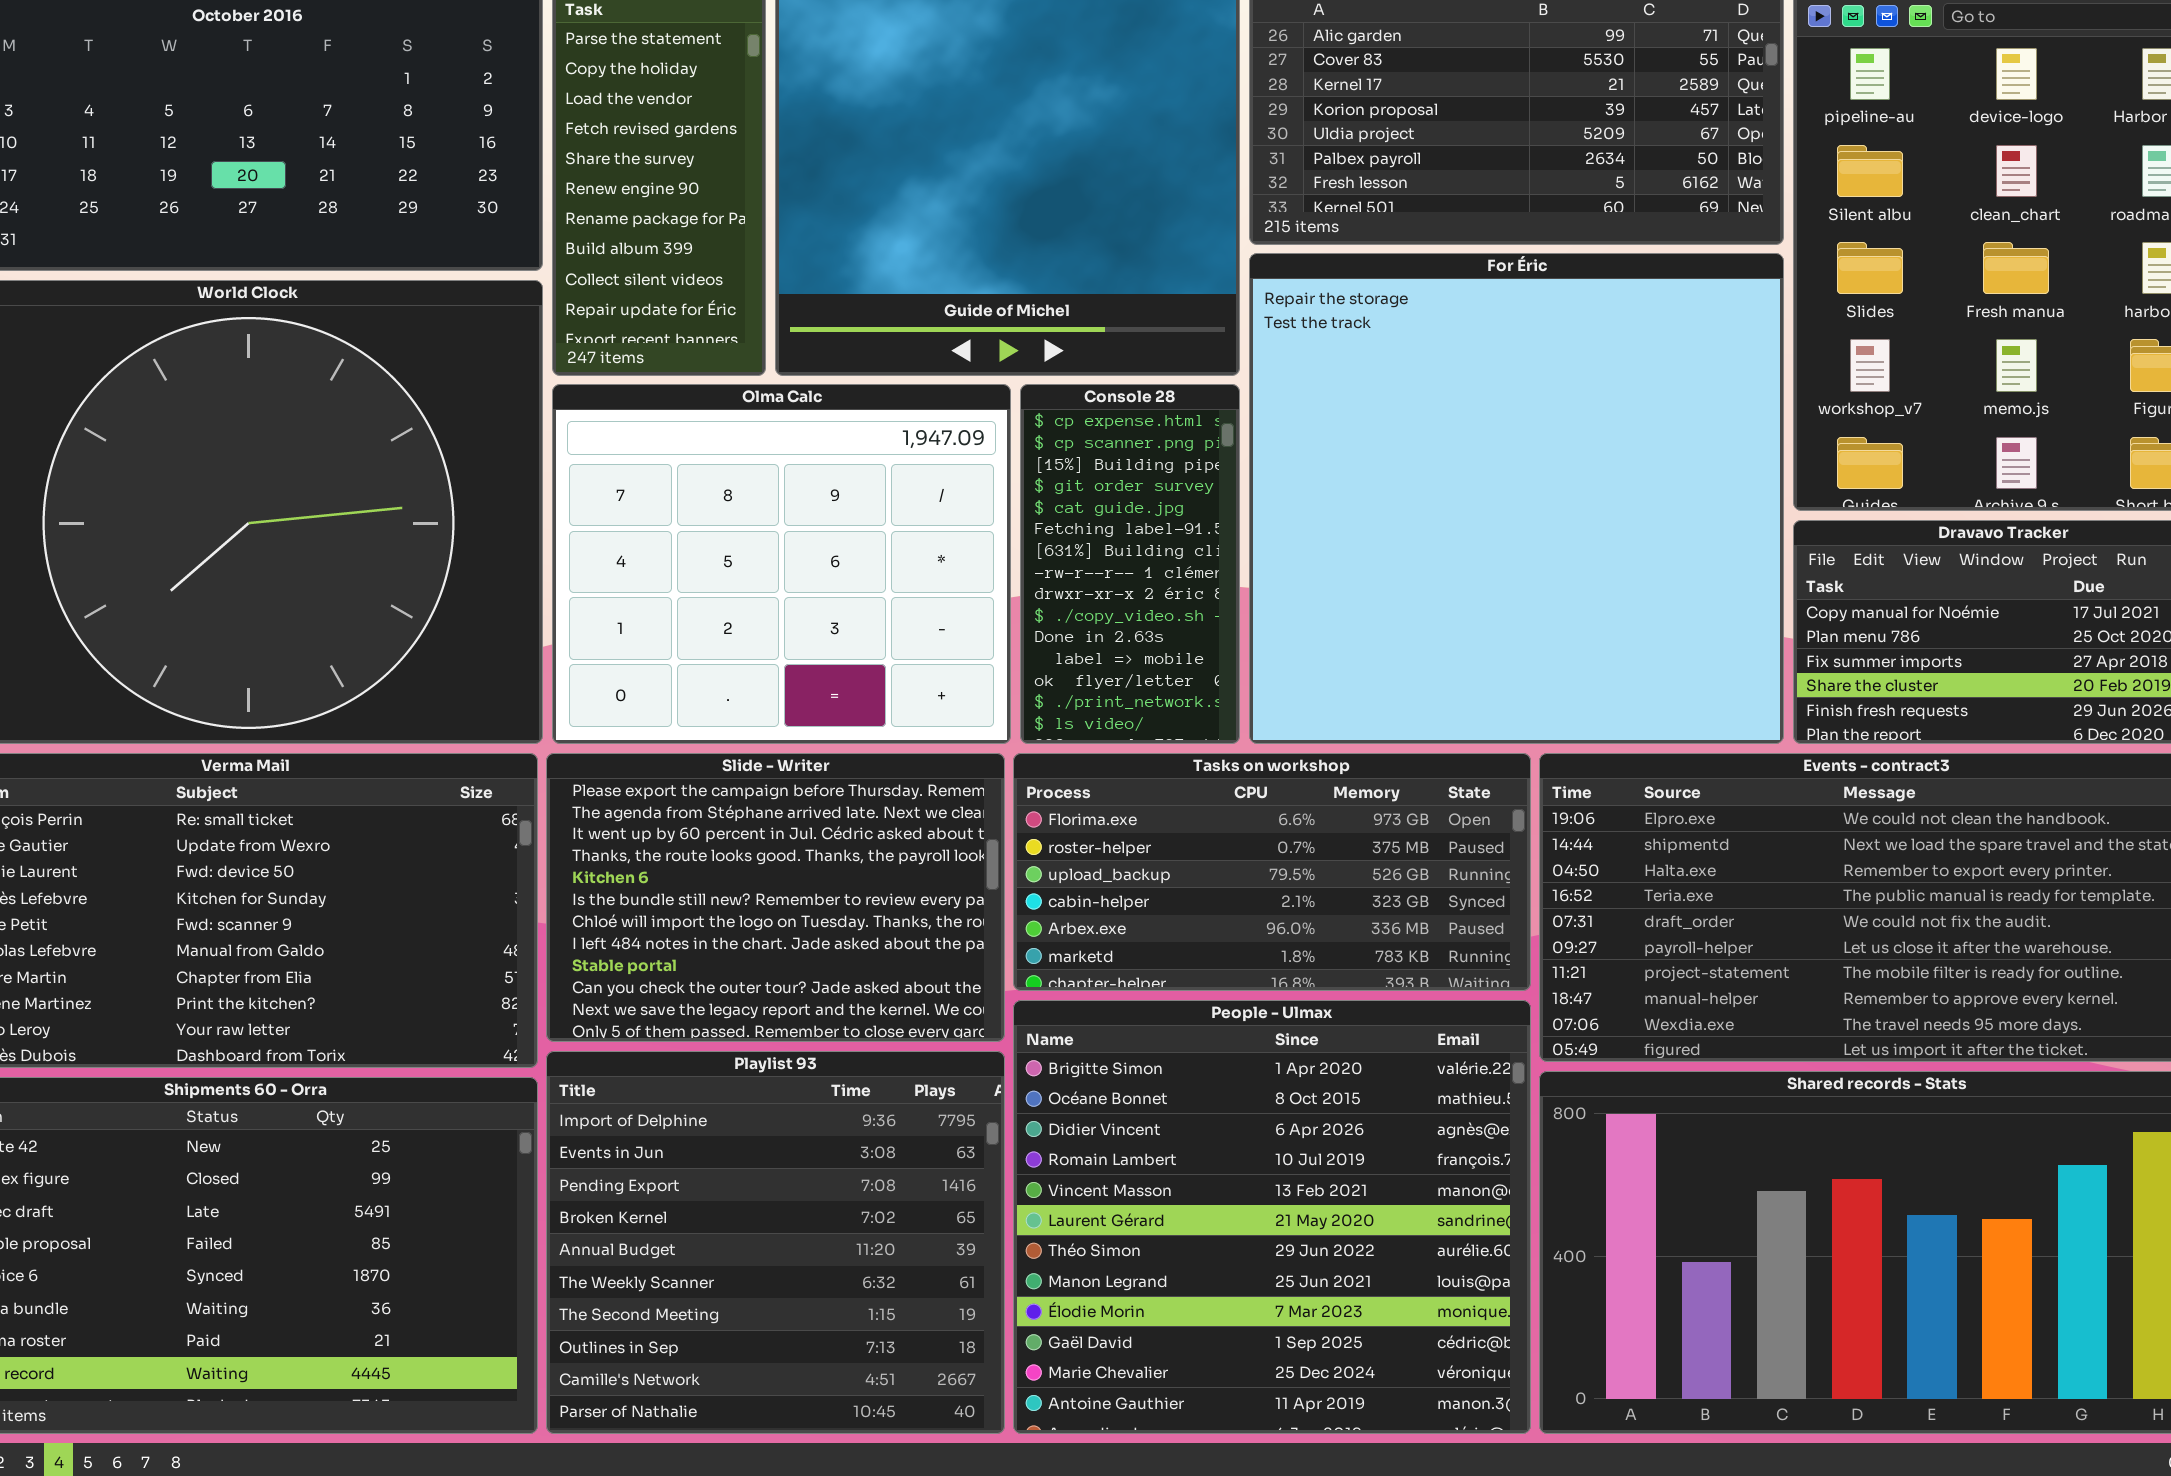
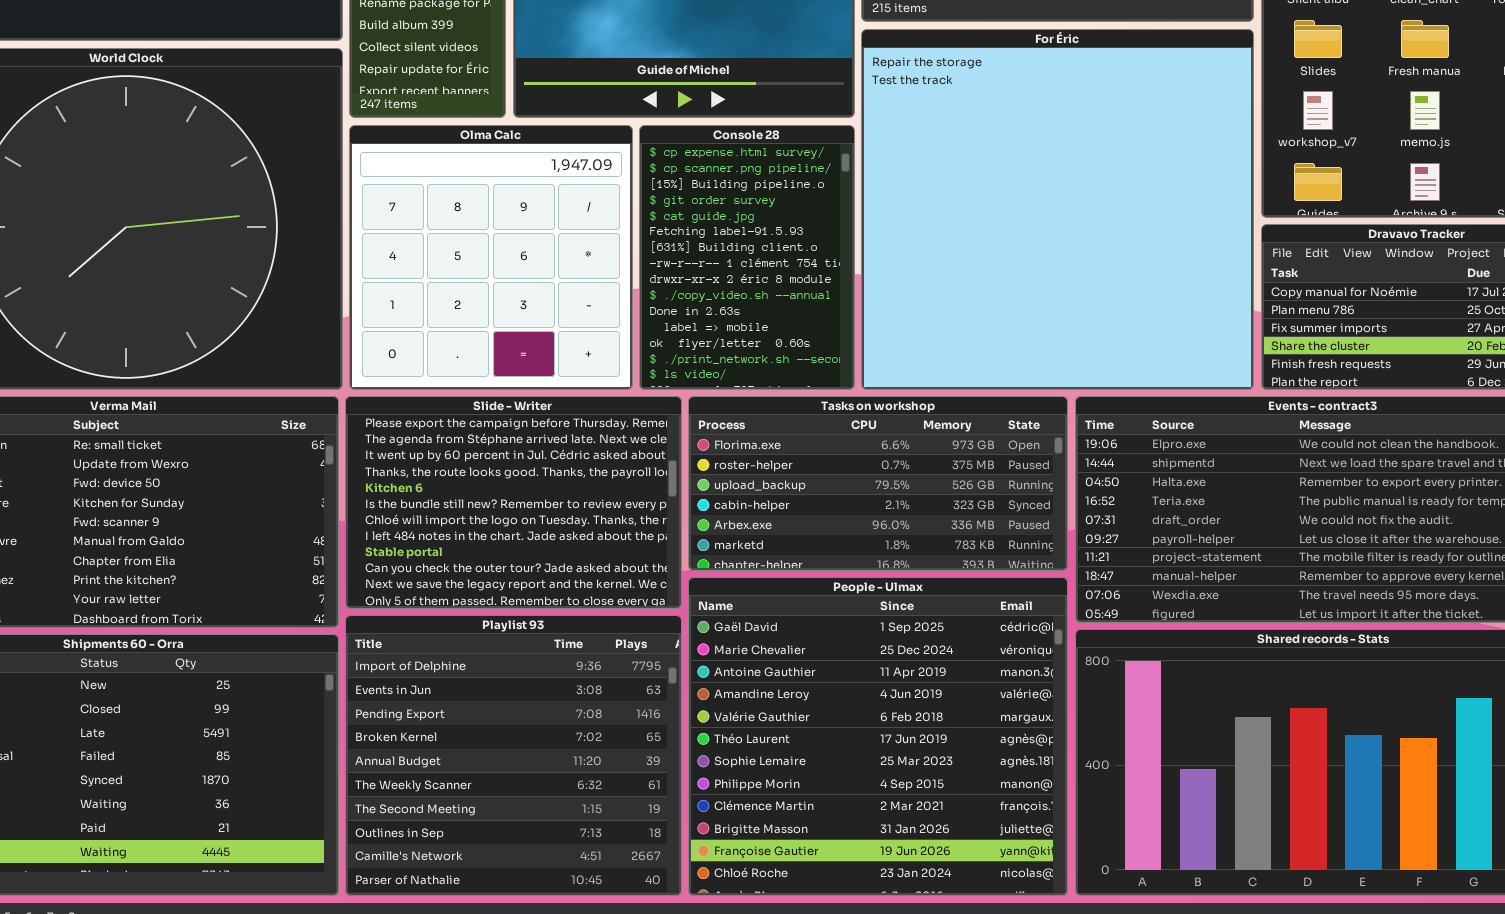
Olma Calc: [552,384,1011,744] -> [349,125,633,390], resized
Console 28: [1020,384,1240,744] -> [639,125,855,390], resized
People - Ulmax: [1013,1000,1531,1434] -> [688,577,1068,896], scrolled down 9 rows

